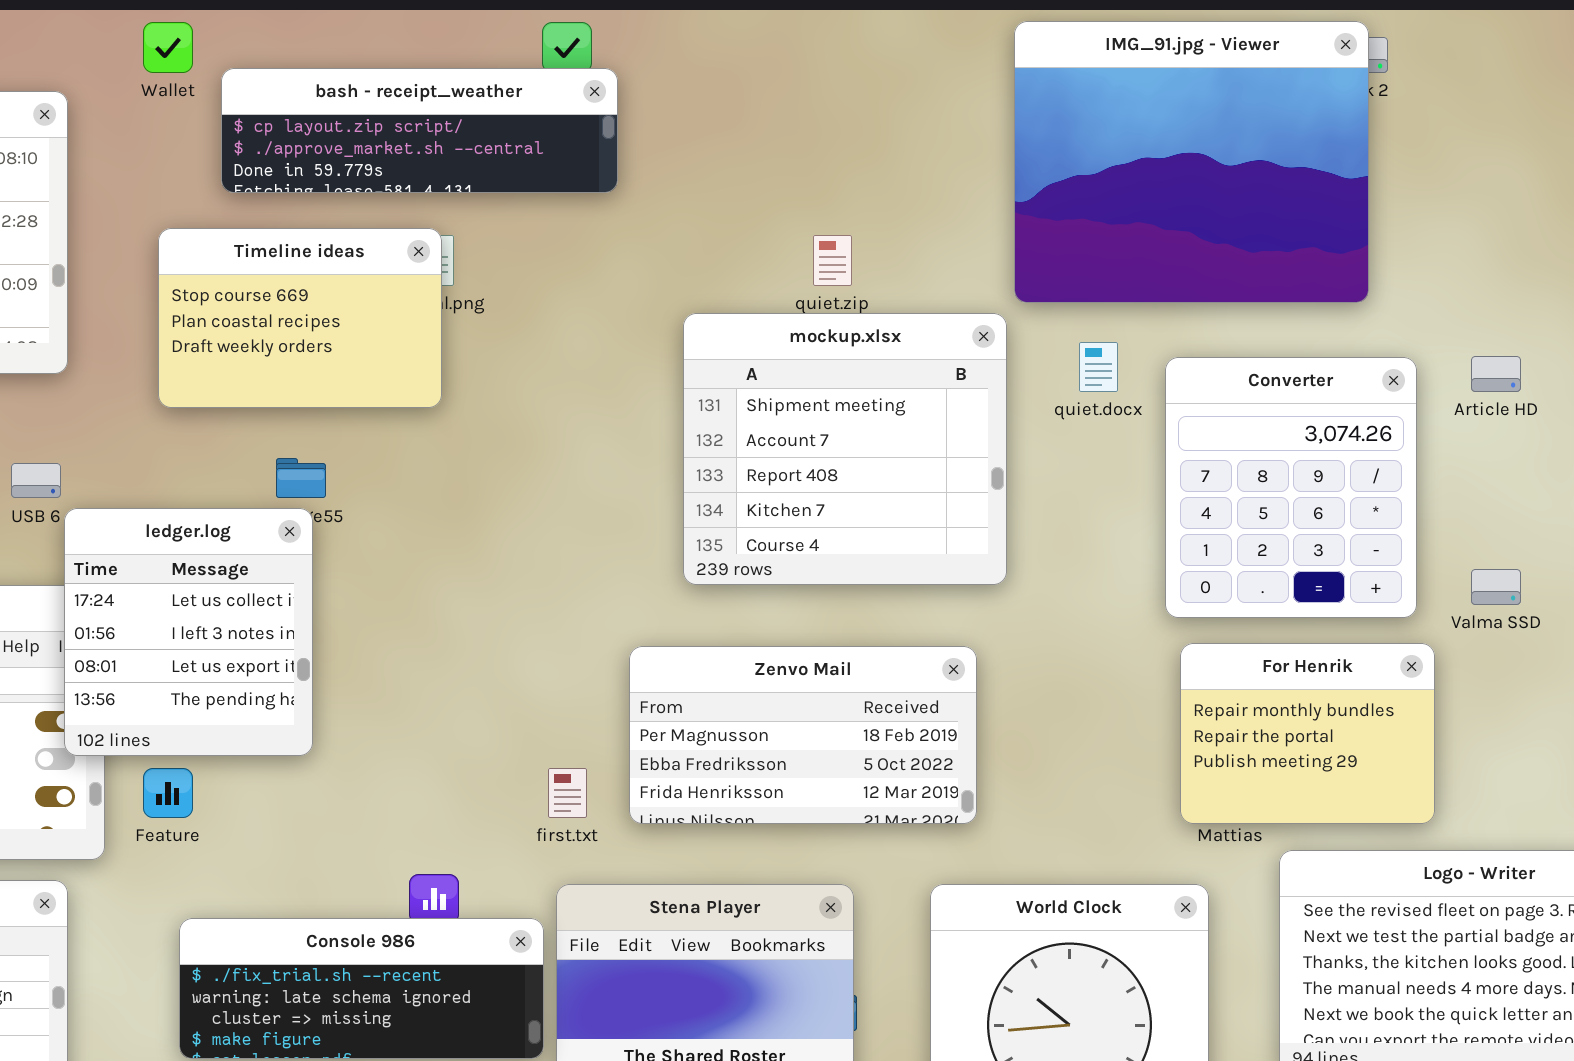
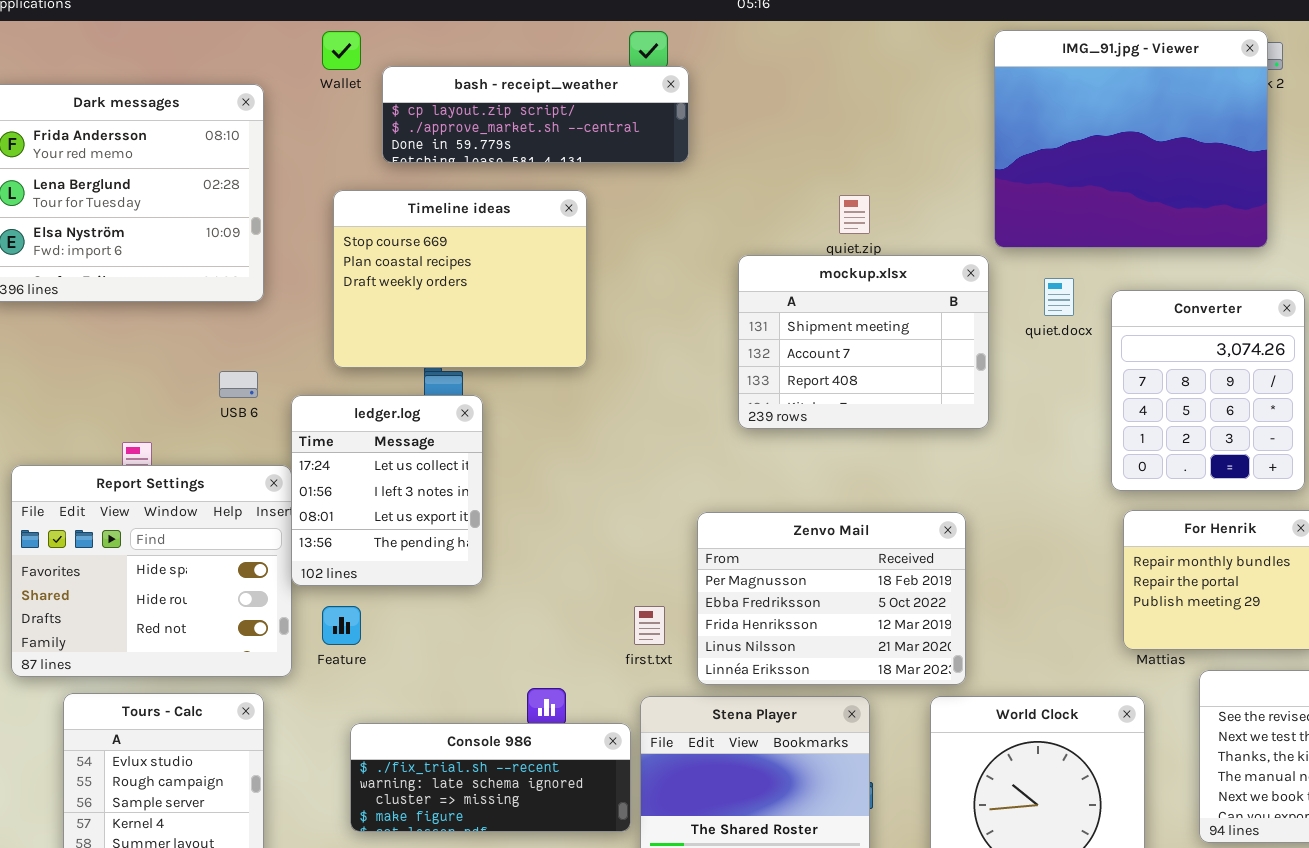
Timeline ideas: [158,228,442,408] -> [333,190,587,368], resized
mockup.xlsx: [683,313,1007,585] -> [738,255,989,429], resized
ledger.log: [64,508,313,756] -> [291,395,483,586], moved
Zenvo Mail: [629,646,977,824] -> [697,512,966,685], resized

